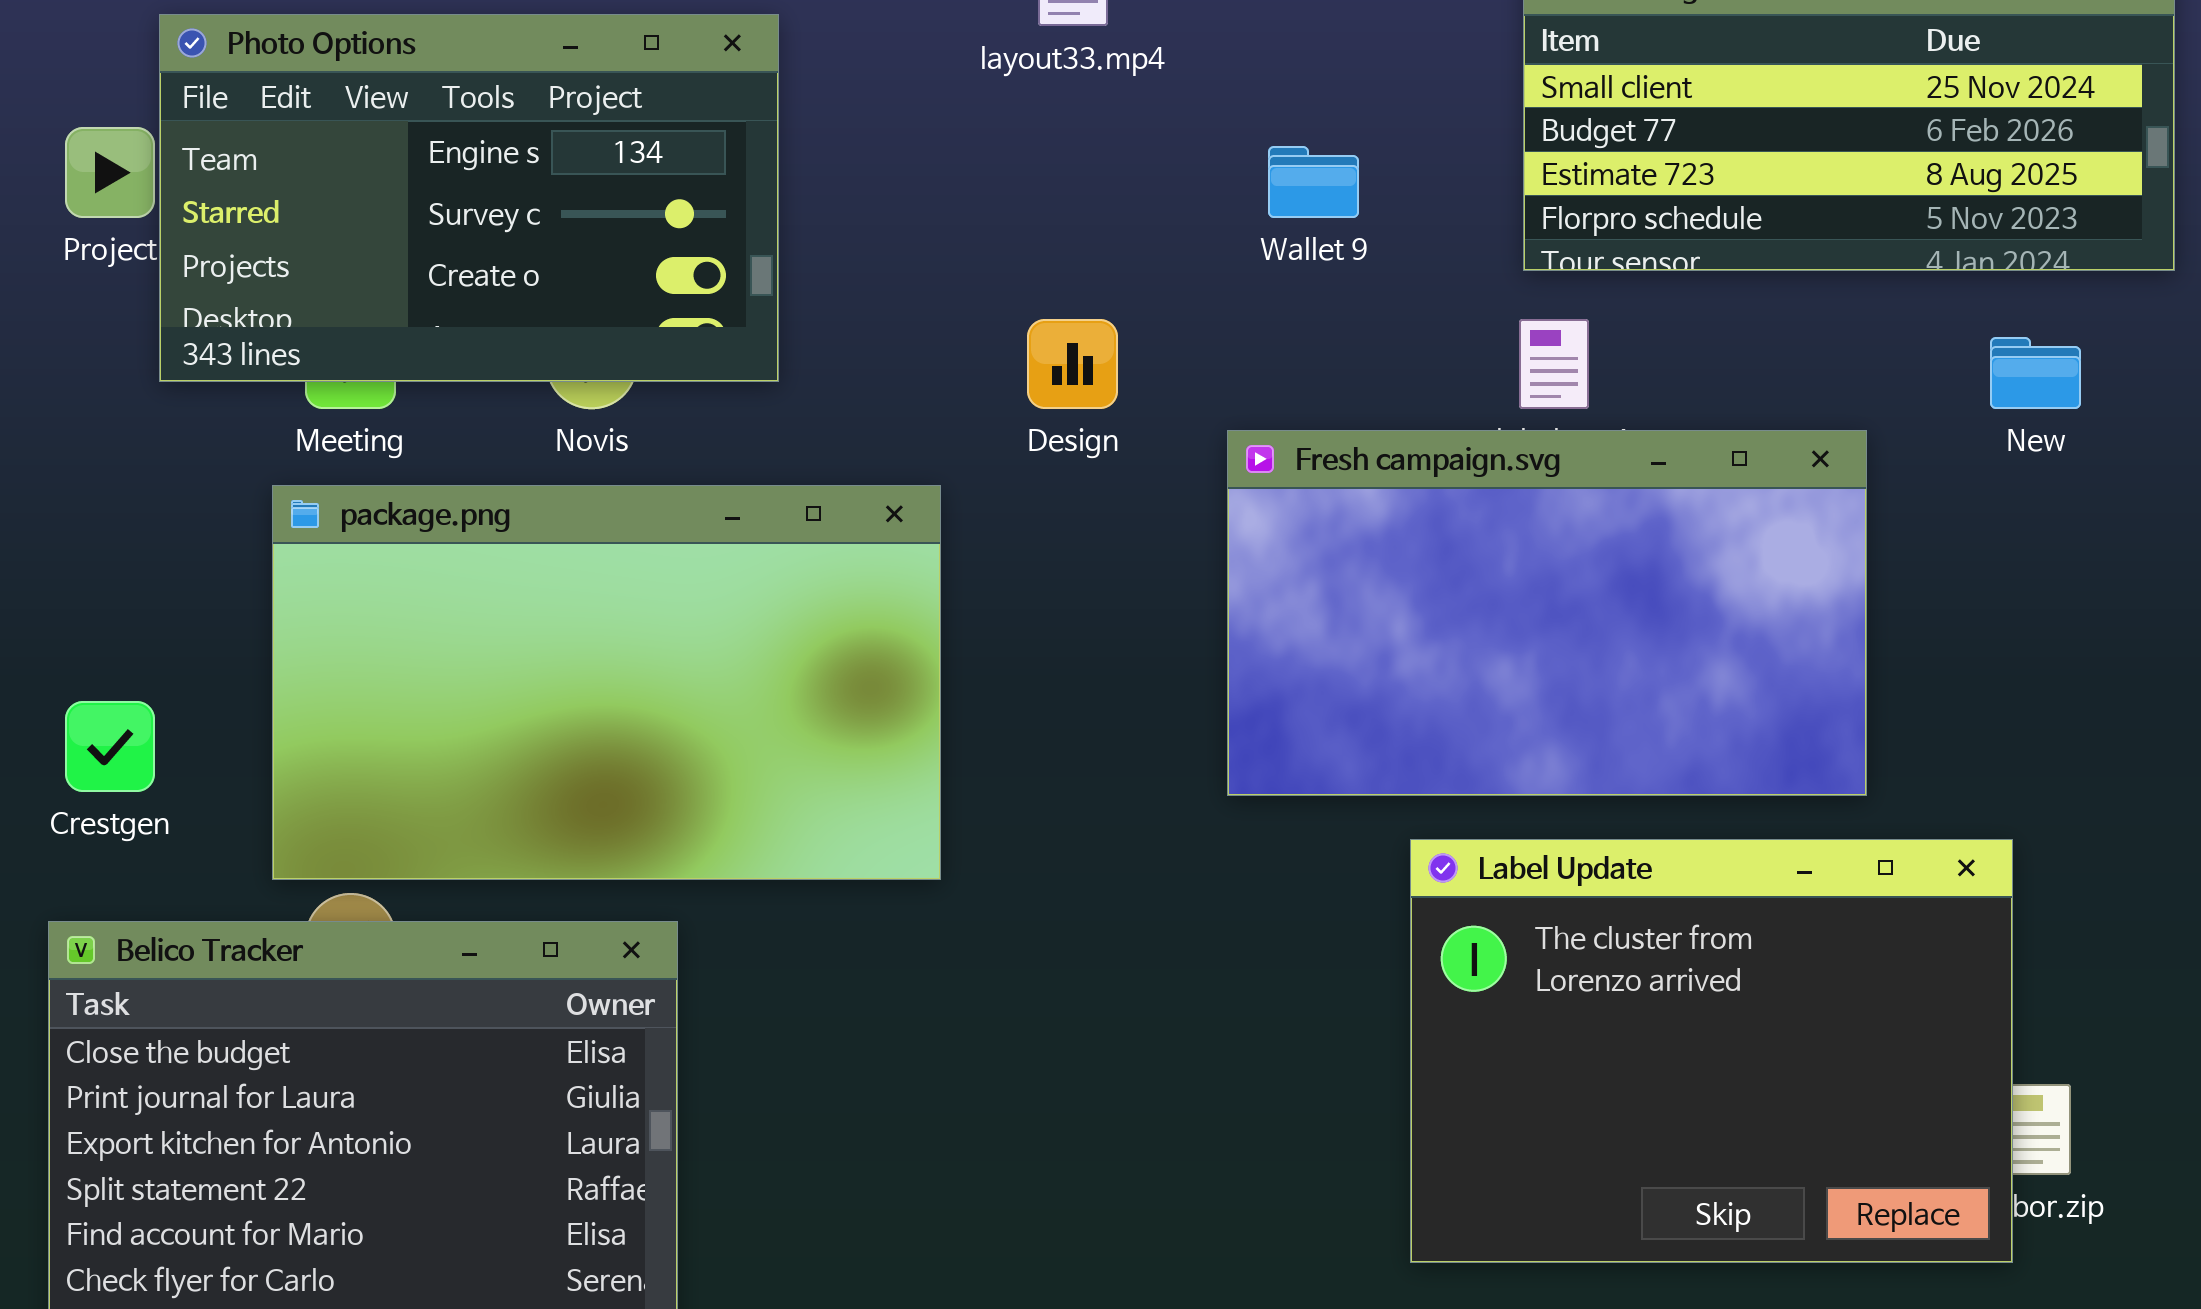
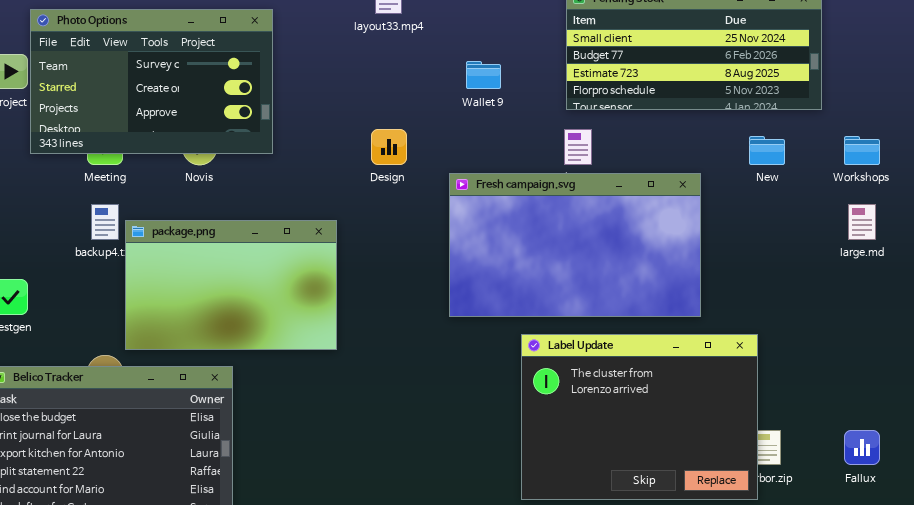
Photo Options: [159,14,779,382] -> [30,9,273,154], scrolled down 1 row
package.png: [272,485,941,880] -> [125,220,337,350], resized

